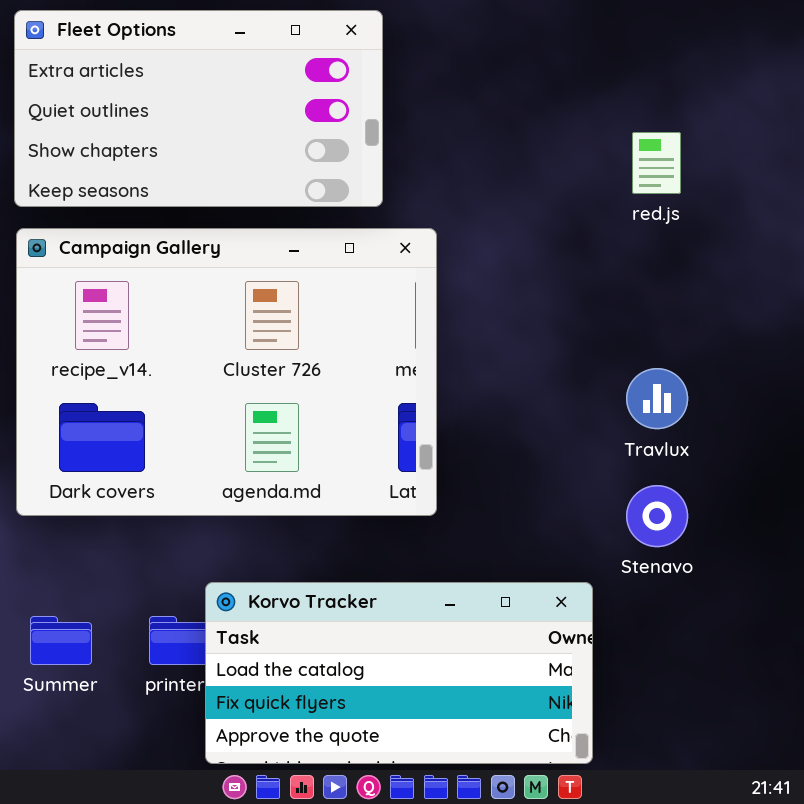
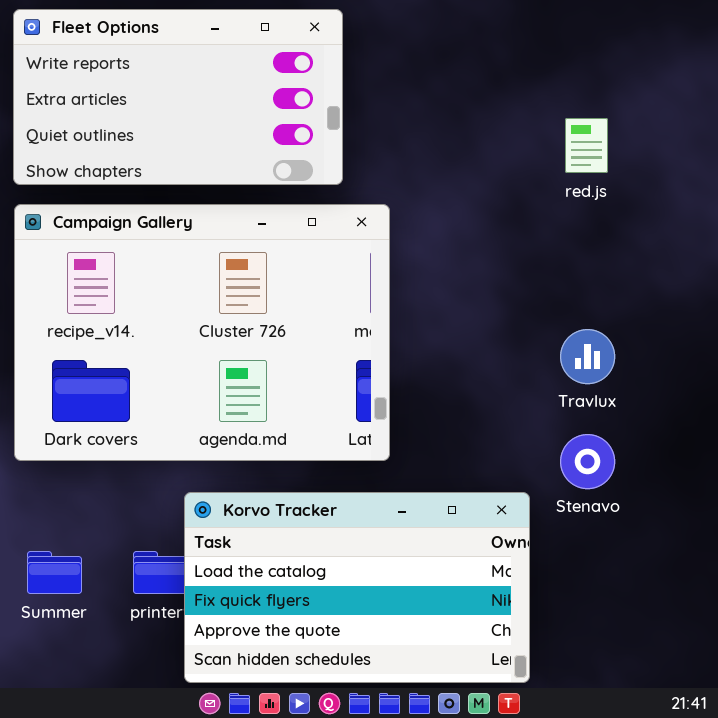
Fleet Options: [14,10,383,207] -> [13,9,343,185], scrolled up 1 row
Korvo Tracker: [205,582,593,764] -> [184,492,530,683], resized

